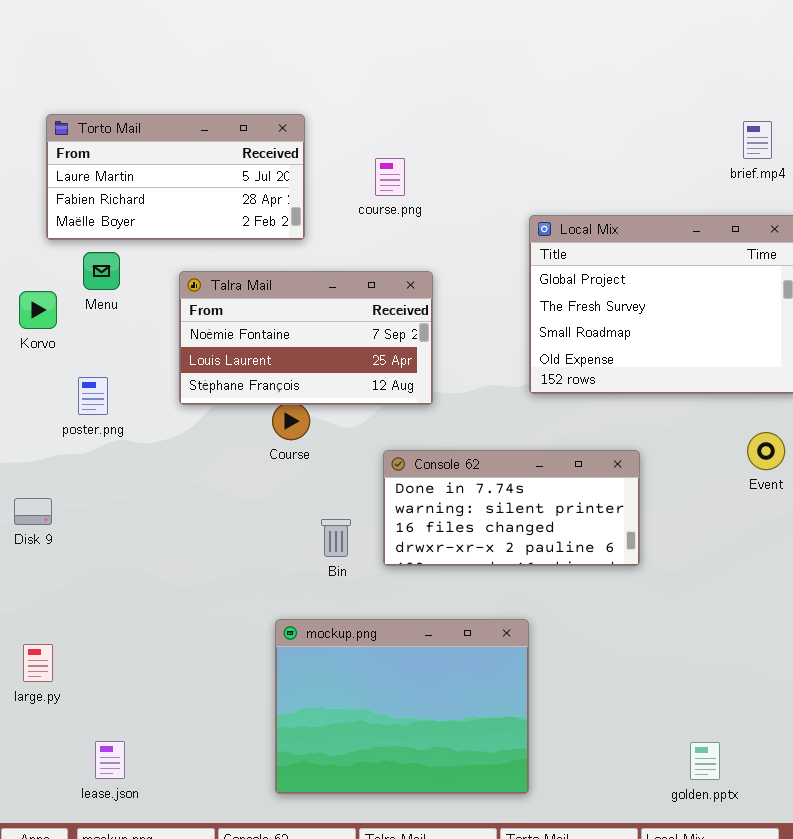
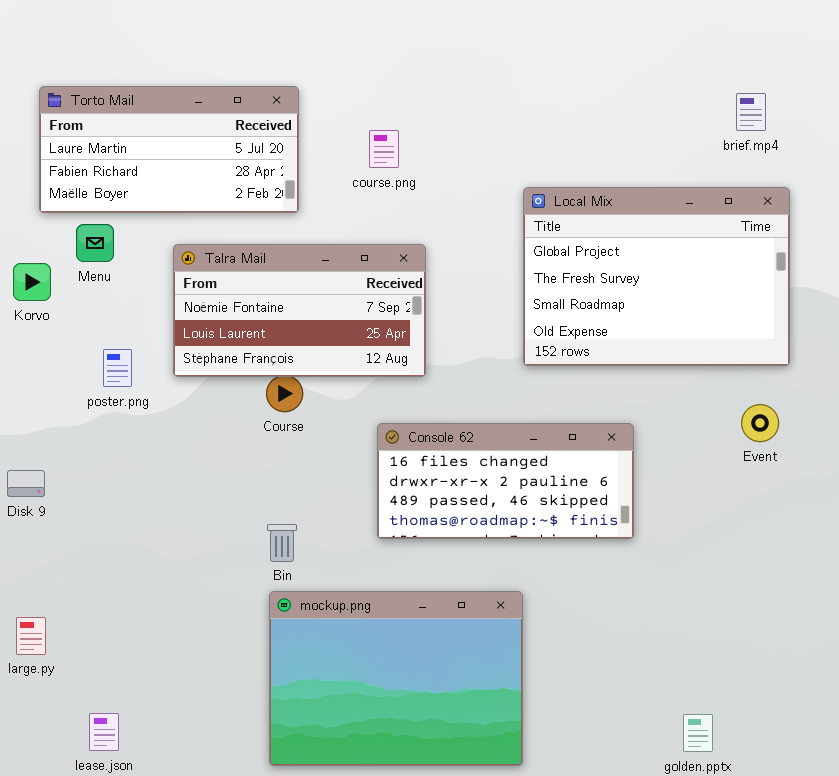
poster.png: [78,377,108,415] -> [103,349,132,387], moved
Console 62: [383,450,640,566] -> [377,423,634,539], scrolled down 2 rows
Bin: [321,519,351,557] -> [267,524,297,562], moved

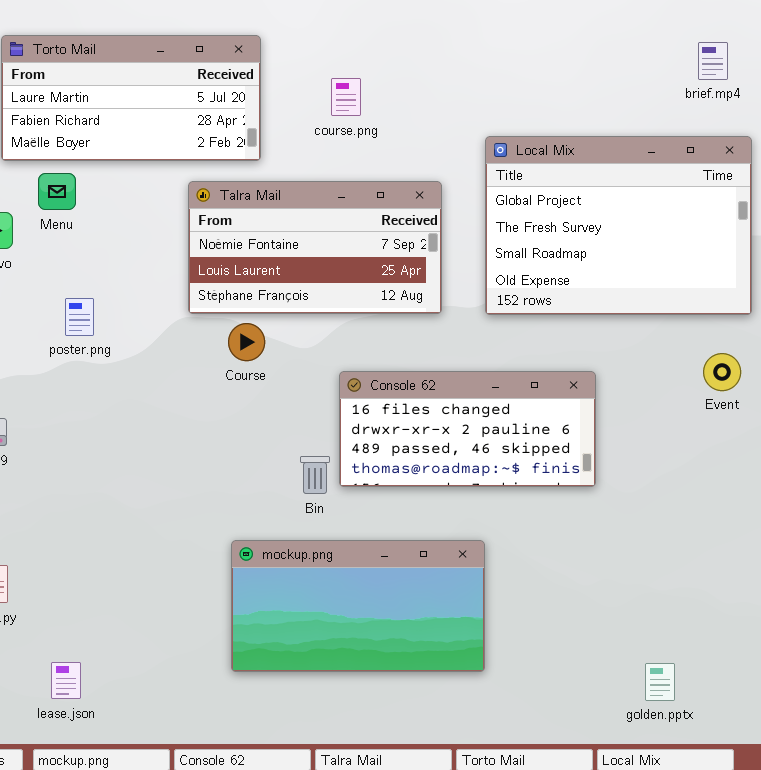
Talra Mail: [173,244,426,377] -> [188,181,442,314], moved
Bin: [267,524,297,562] -> [300,456,330,494], moved
mockup.png: [269,591,523,766] -> [231,540,485,672], resized

